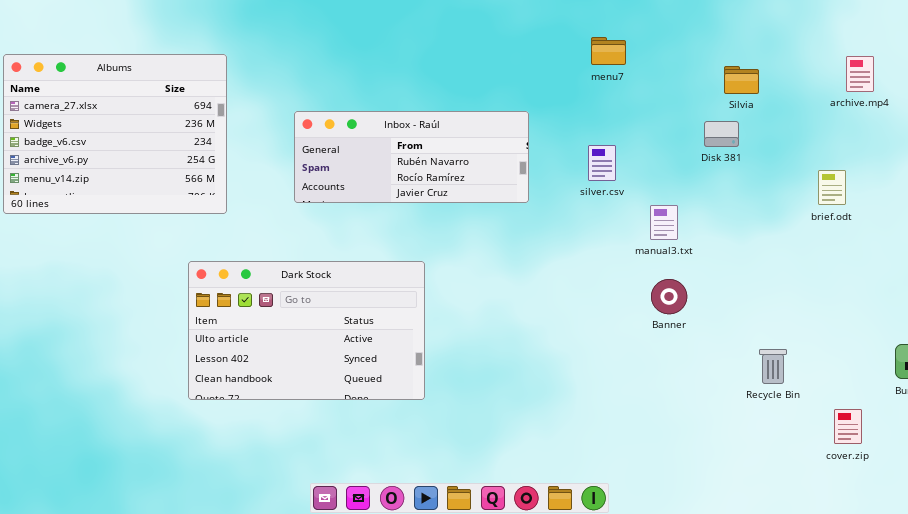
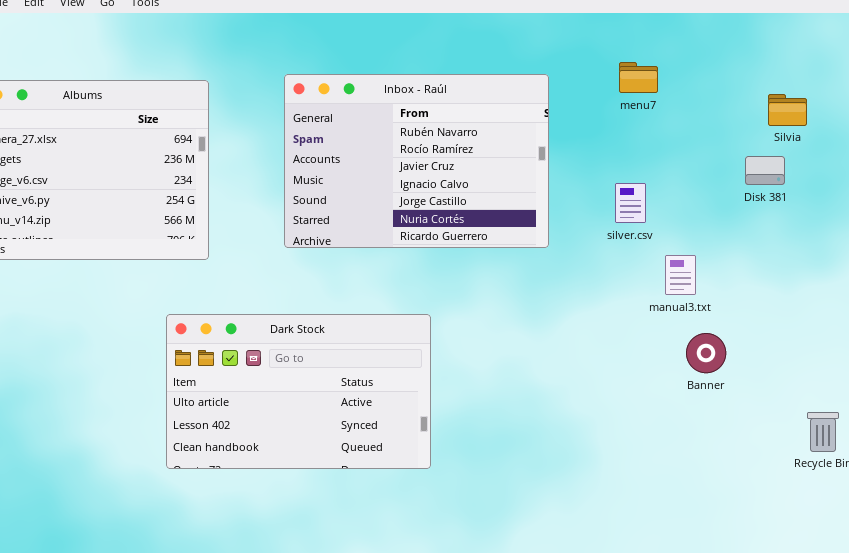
Inbox - Raúl: [294,111,529,203] -> [284,74,549,248], resized
manual3.txt: [650,205,678,240] -> [665,255,696,295], moved

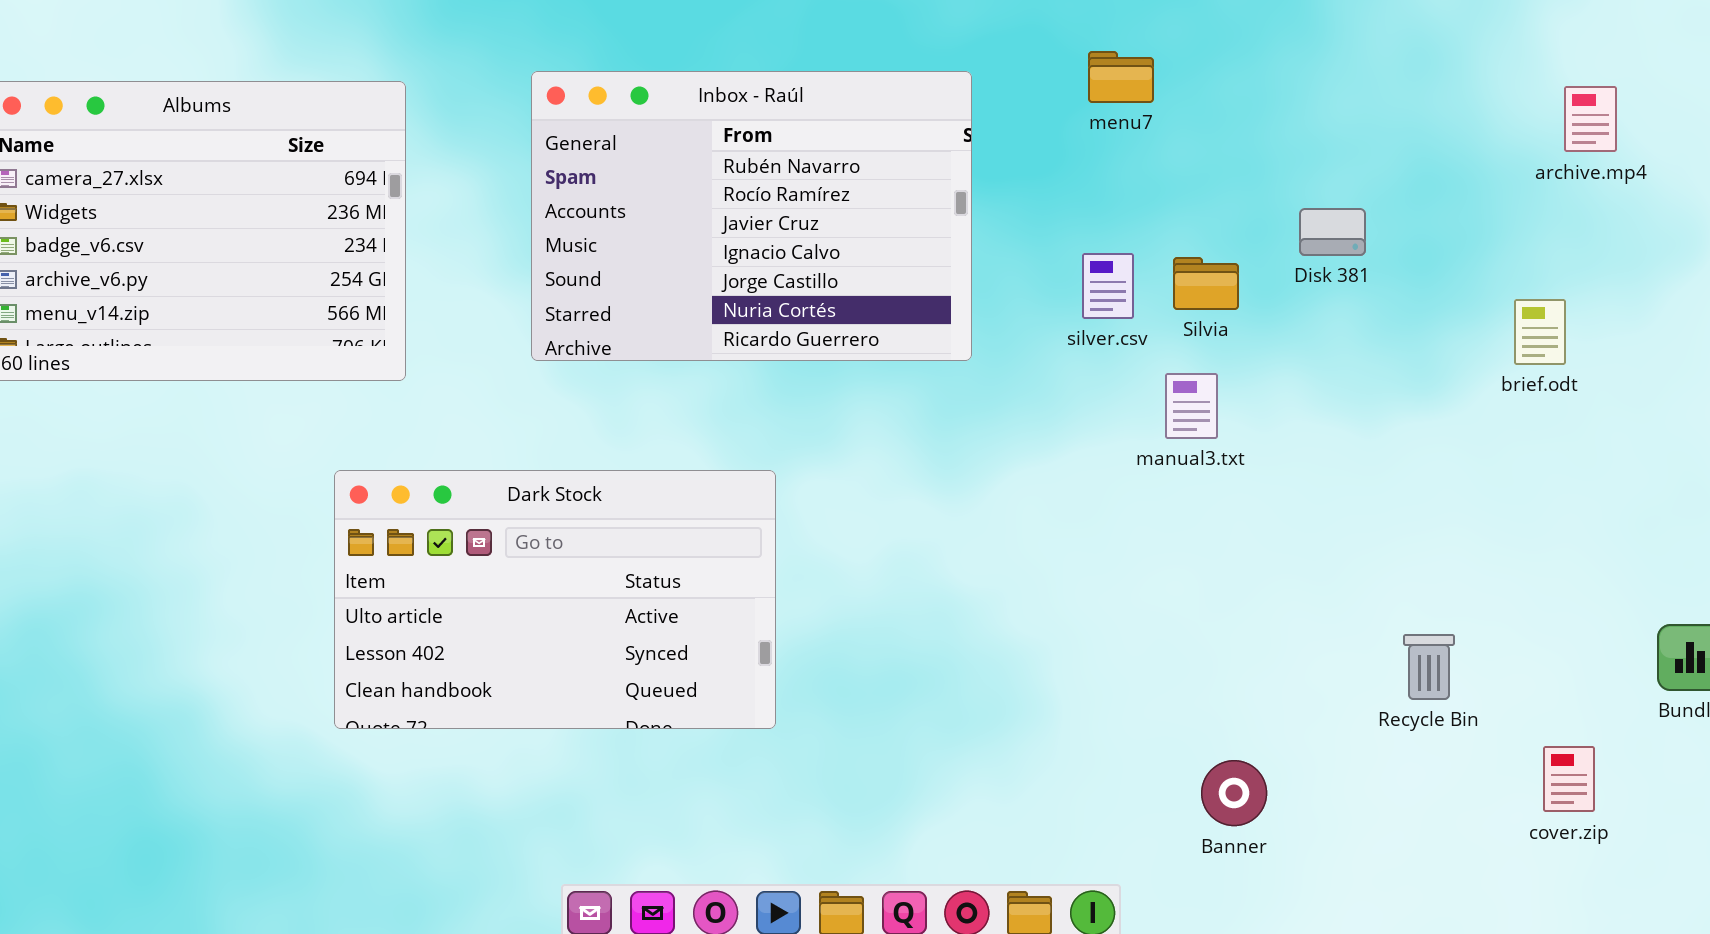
Silvia: [768,94,807,126] -> [1173,257,1239,310], moved
Banner: [686,333,726,373] -> [1201,760,1267,826], moved

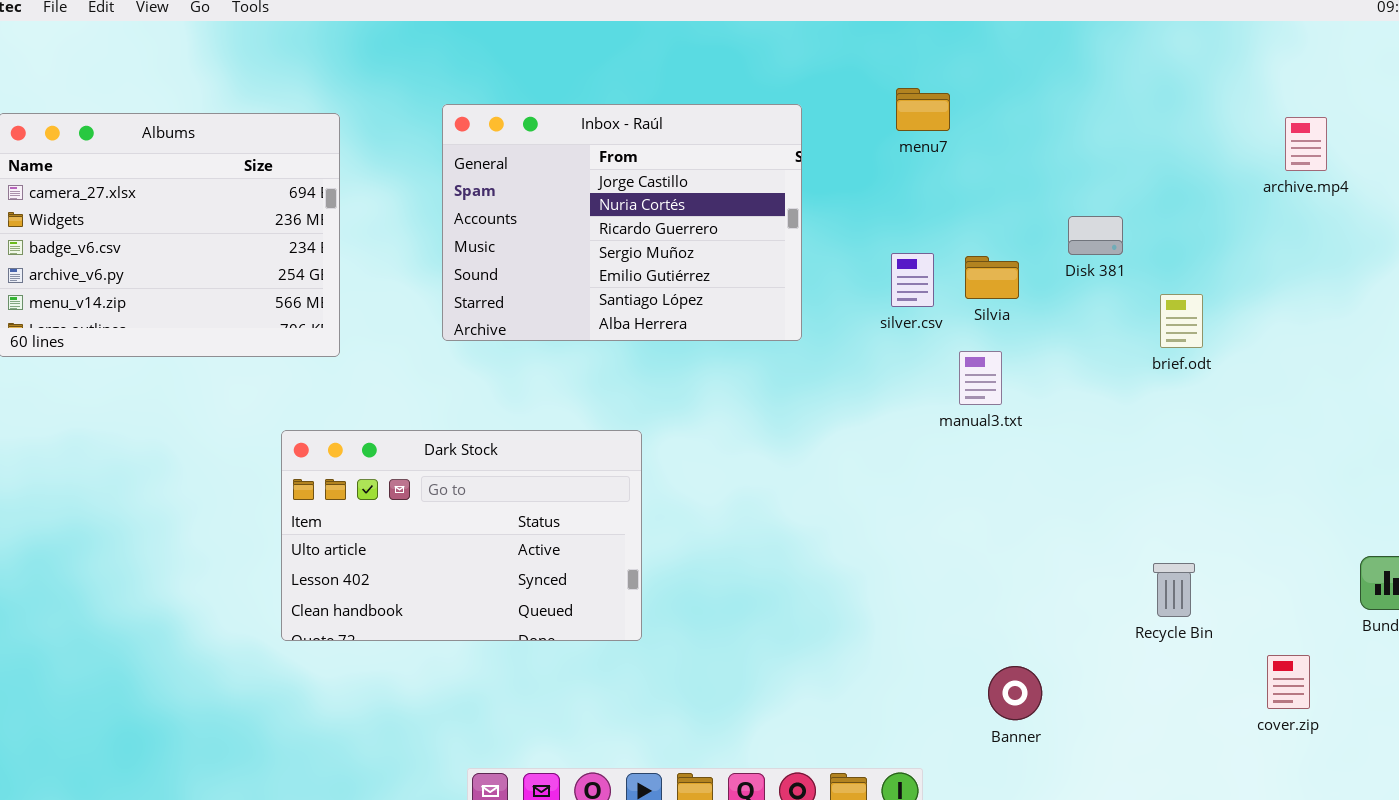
Inbox - Raúl: [531,71,972,361] -> [442,104,802,341], scrolled down 4 rows
brief.odt: [1514,299,1566,365] -> [1160,294,1203,348], moved

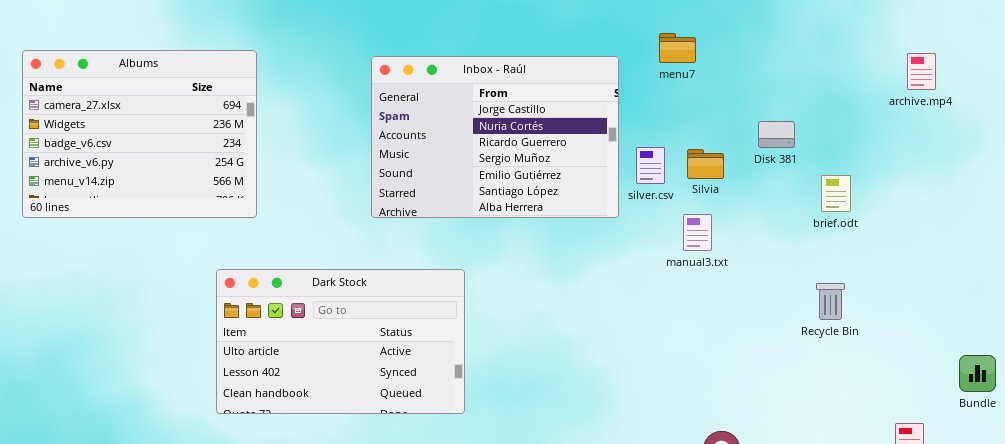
menu7: [896,88,950,131] -> [659,33,696,63], moved
Inbox - Raúl: [442,104,802,341] -> [371,56,619,218], moved
Recycle Bin: [1153,563,1195,617] -> [816,283,845,320], moved

